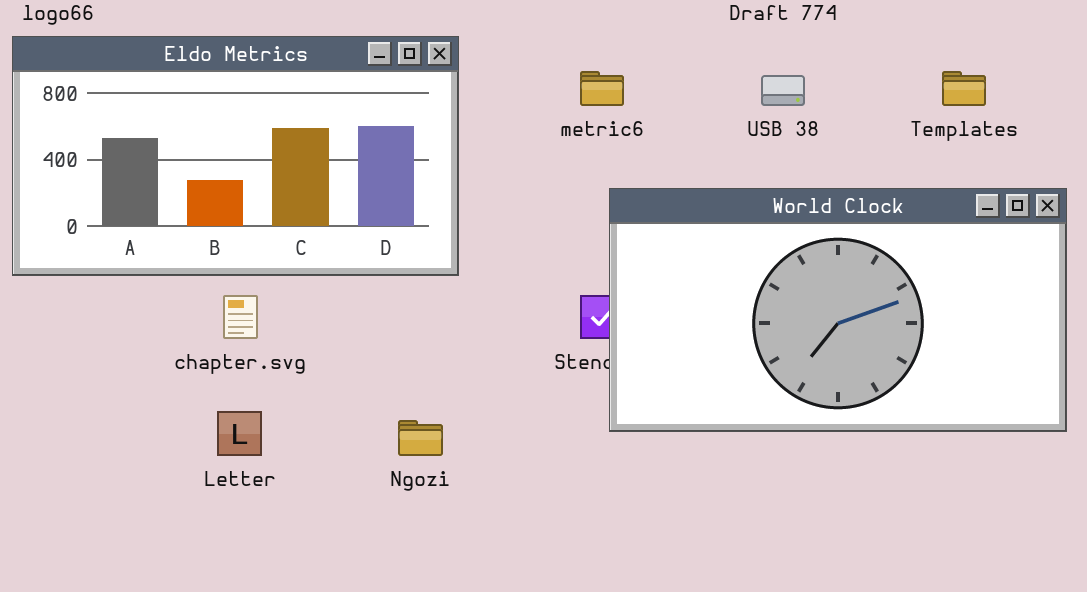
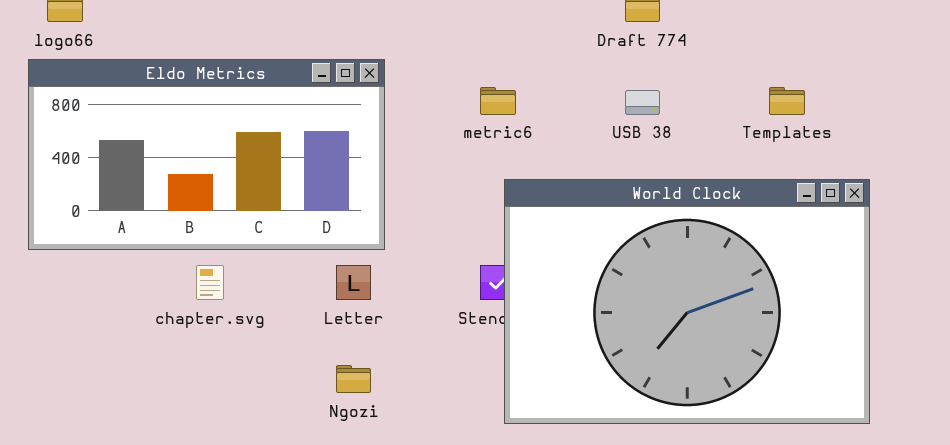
World Clock: [609,188,1067,432] -> [504,179,870,424], resized
Letter: [217,411,262,456] -> [336,265,371,300], moved

